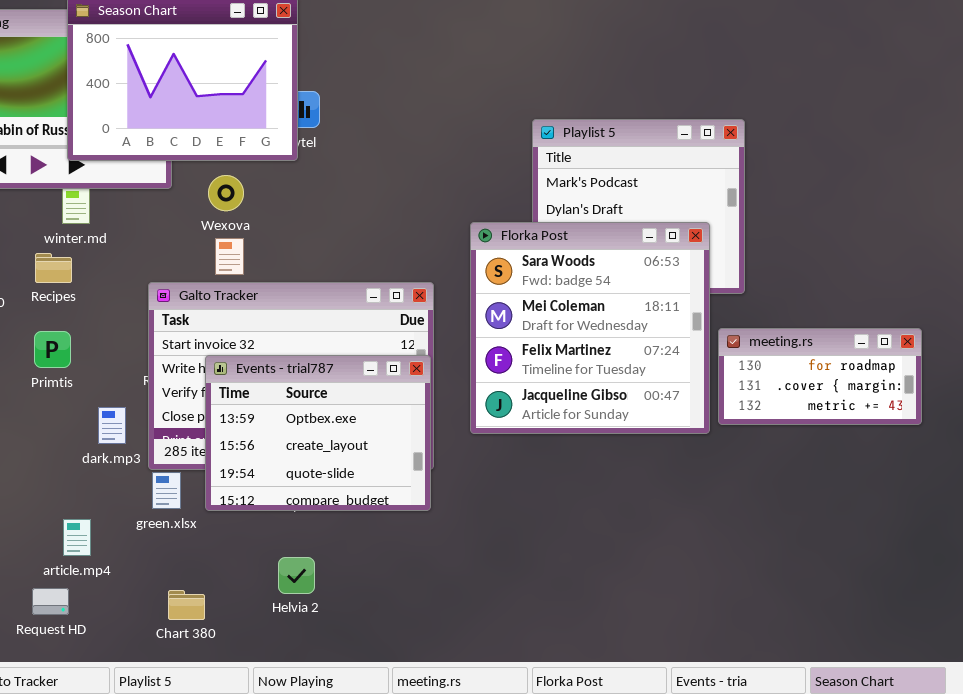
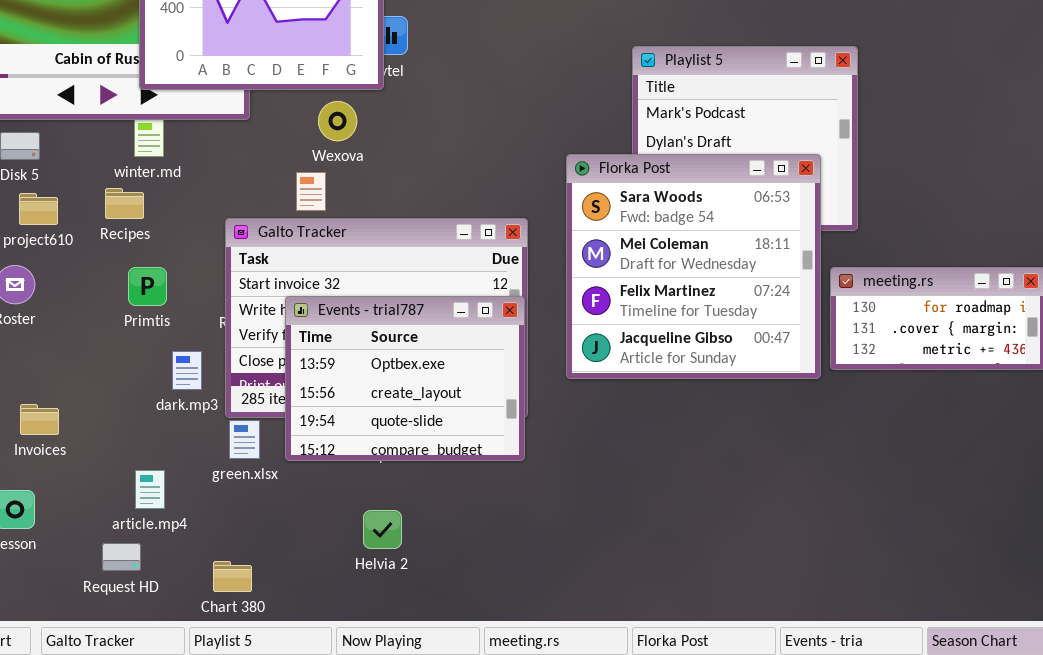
Wexova: [208,175,244,211] -> [318,101,357,141], moved
Primtis: [34,331,71,368] -> [128,267,167,306], moved
Chart 380: [168,590,205,620] -> [213,561,252,592], moved

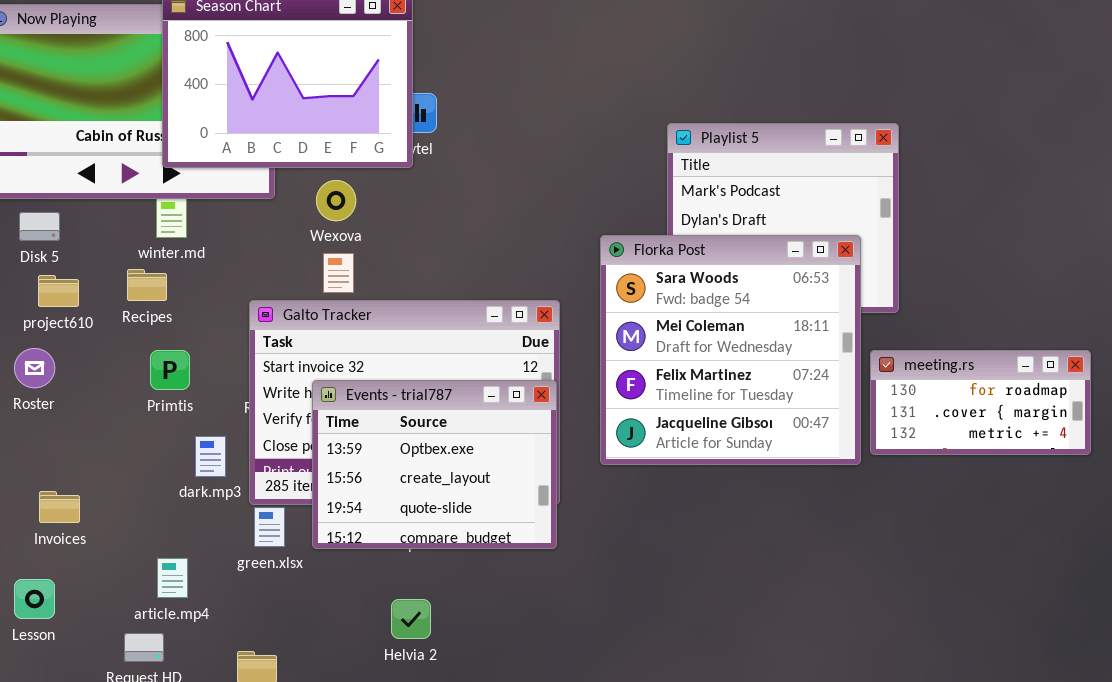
Wexova: [318,101,357,141] -> [316,180,356,221], moved

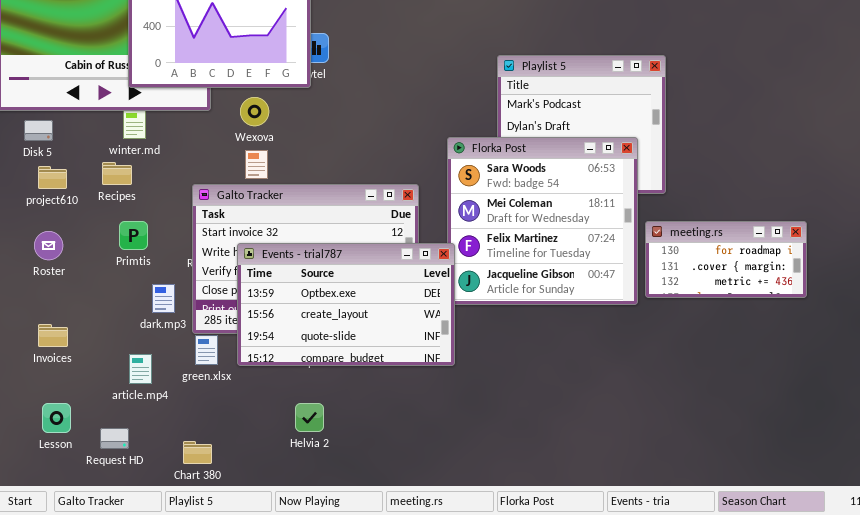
Roster: [14,348,55,388] -> [34,231,63,260], moved
Events - trial787: [312,380,557,549] -> [237,243,455,366], resized
article.mp4: [157,558,188,598] -> [129,354,152,384], moved
Lesson: [14,579,55,619] -> [42,403,71,433], moved

